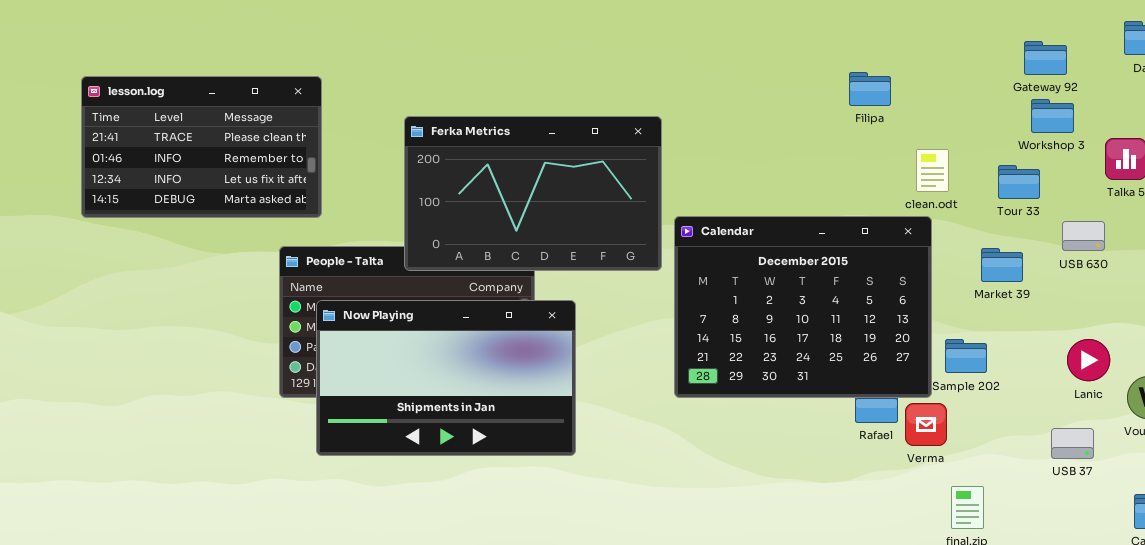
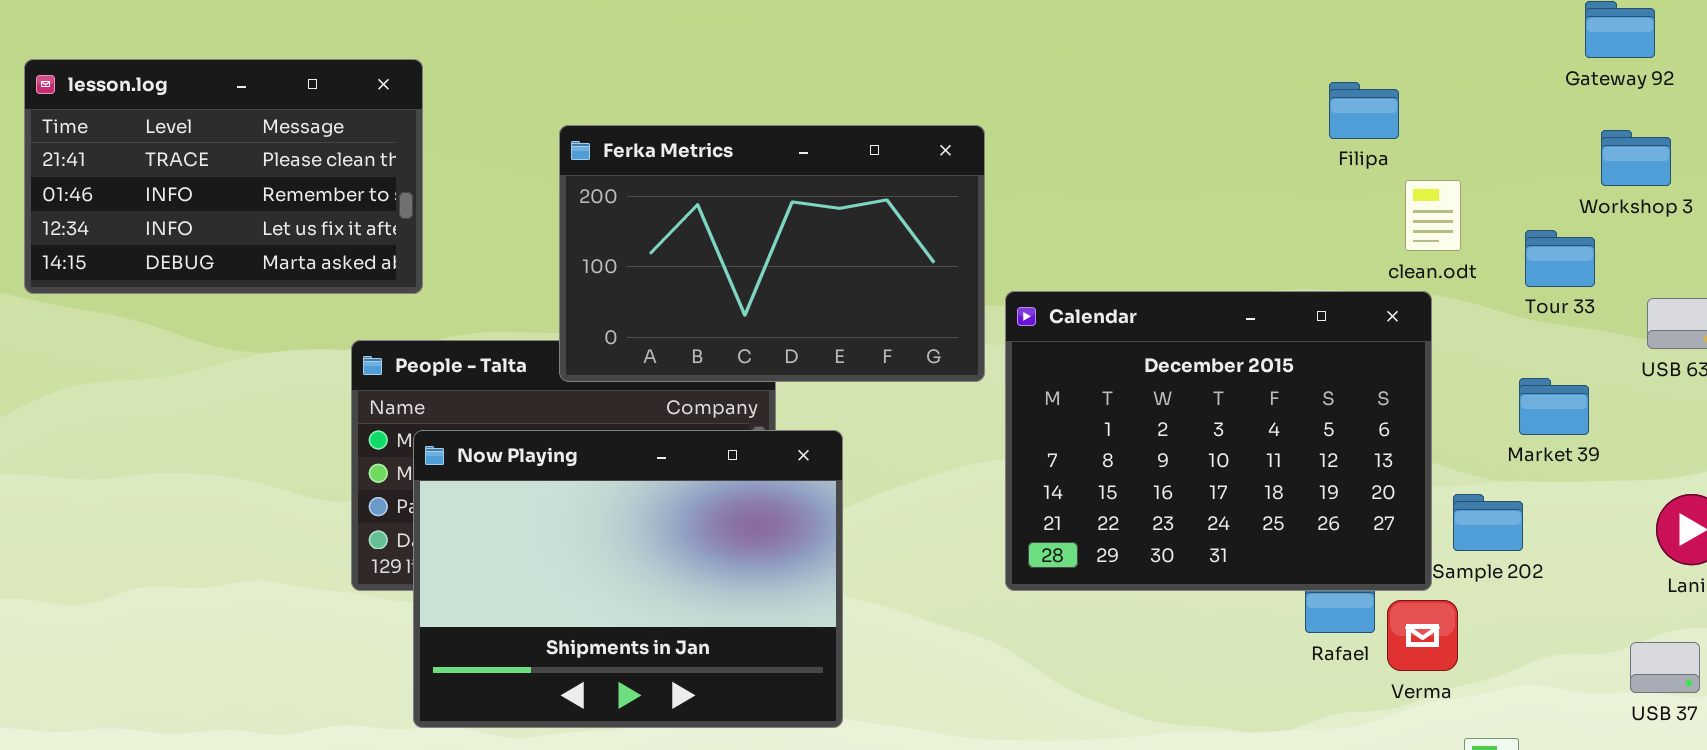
Filipa: [849,72,891,106] -> [1329,82,1399,139], moved
Workshop 3: [1031,99,1074,133] -> [1601,130,1671,186], moved
Tour 33: [998,165,1040,199] -> [1525,230,1595,287], moved
Market 39: [981,248,1023,282] -> [1519,378,1589,435], moved
Now Playing: [316,300,576,456] -> [413,430,843,728], resized

